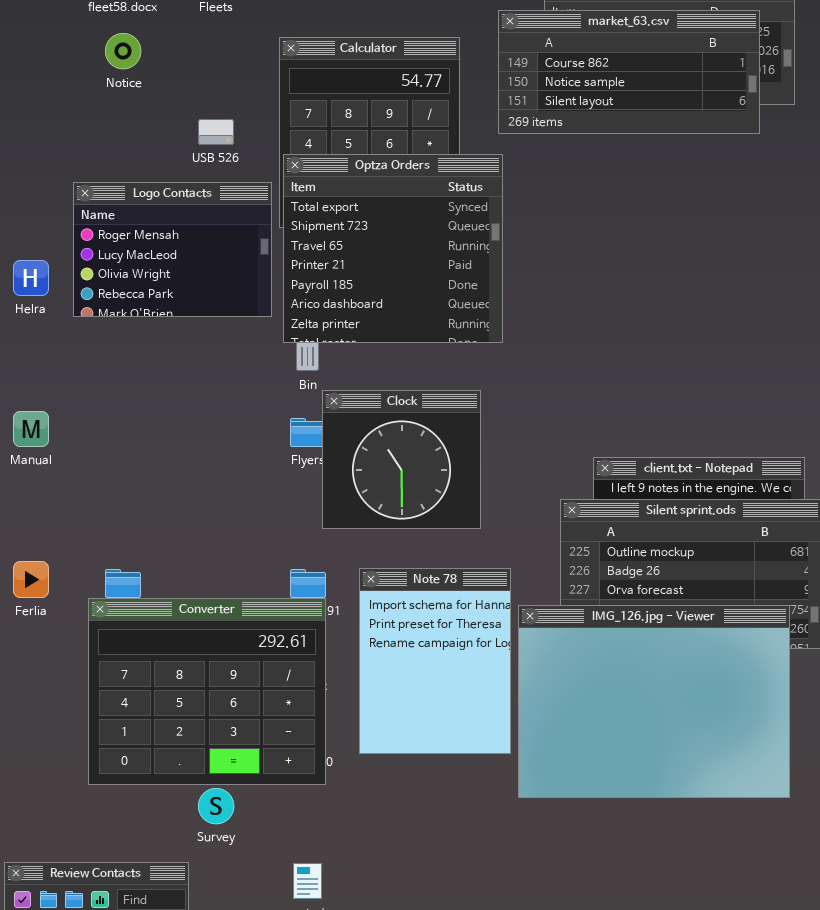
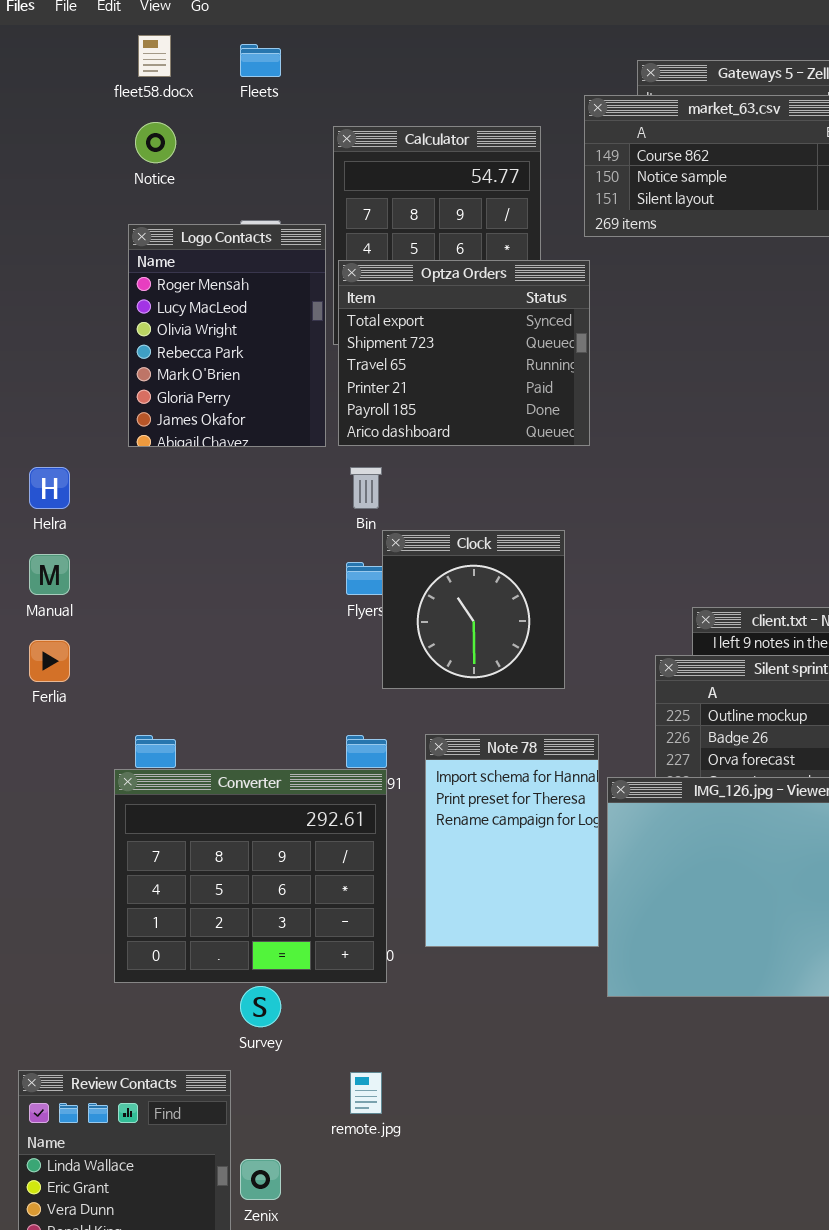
Optza Orders: [283,154,503,343] -> [338,260,590,446], resized
Logo Contacts: [73,182,272,317] -> [128,224,326,447], resized
Helra: [13,260,49,296] -> [29,467,70,509], moved
Ferlia: [13,561,49,598] -> [29,640,70,682], moved

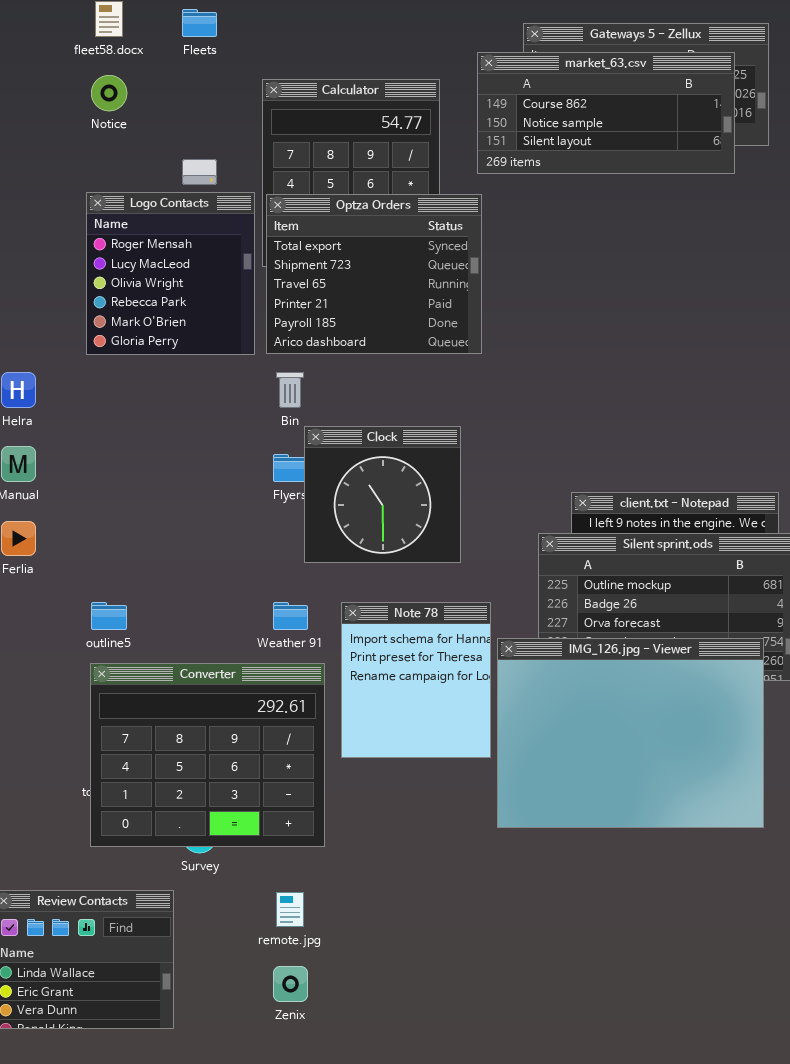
Logo Contacts: [128,224,326,447] -> [86,192,255,355], resized
Note 78: [425,734,599,947] -> [341,602,491,758], resized
Converter: [114,769,387,983] -> [90,663,325,847], moved
Zenix: [240,1159,281,1200] -> [273,966,308,1002], moved

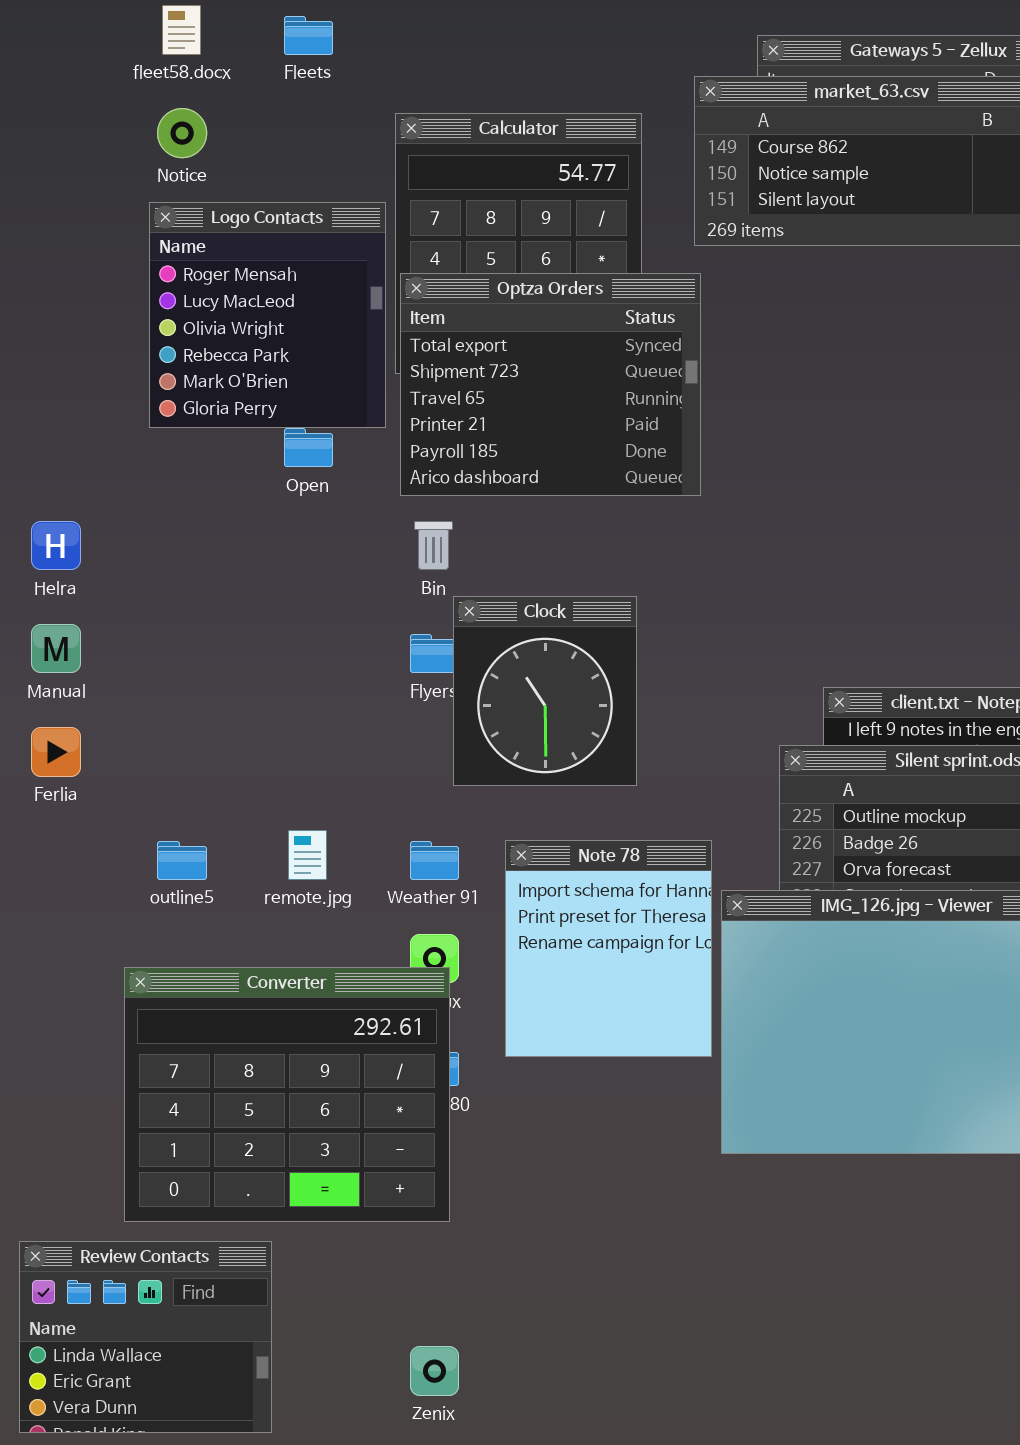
Logo Contacts: [86,192,255,355] -> [149,202,386,428], moved
Clock: [304,426,461,563] -> [453,596,637,786], resized
Converter: [90,663,325,847] -> [124,967,450,1222], moved
remote.jpg: [276,892,304,927] -> [288,830,327,880], moved

